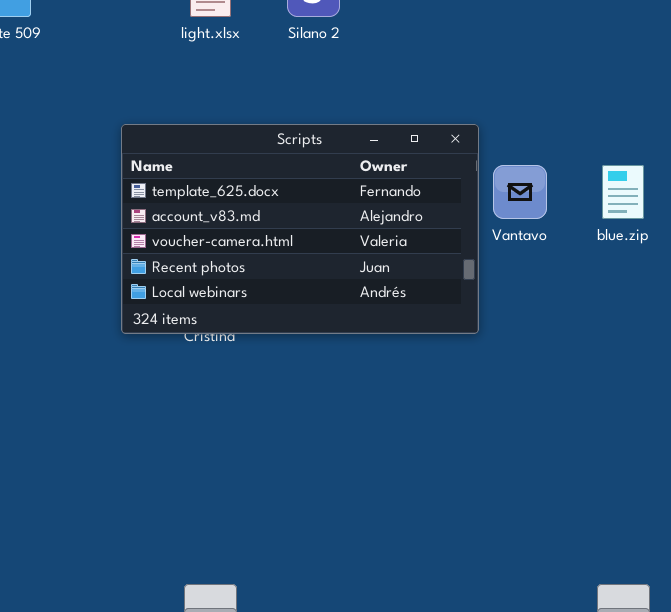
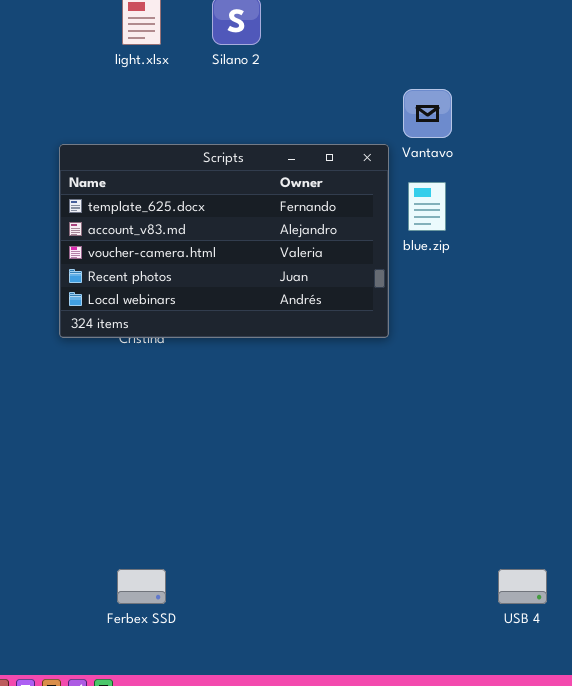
Vantavo: [493,165,547,219] -> [403,89,452,138], moved
blue.zip: [602,165,644,219] -> [408,182,446,231], moved

